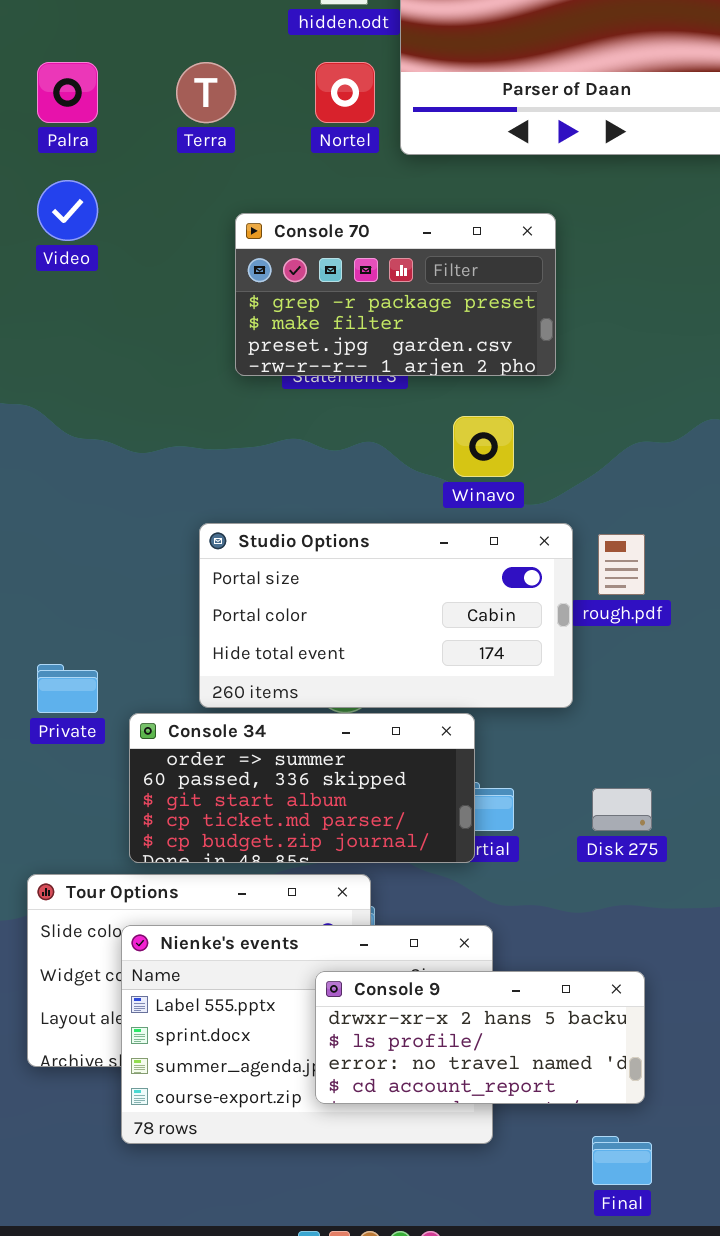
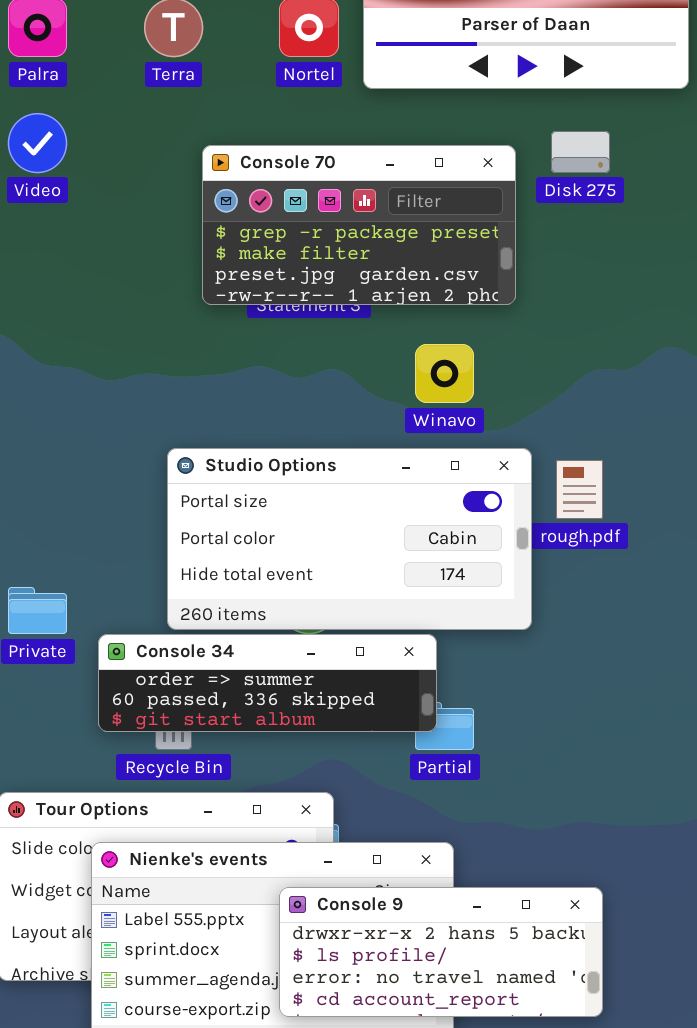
Console 34: [129,713,475,863] -> [98,634,437,732], resized
Disk 275: [592,788,652,831] -> [551,131,610,173], moved

